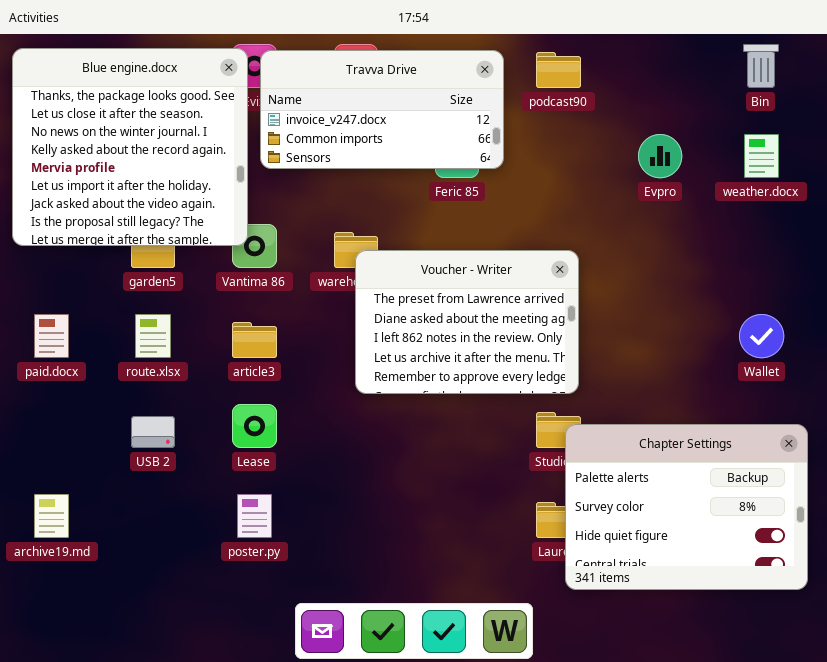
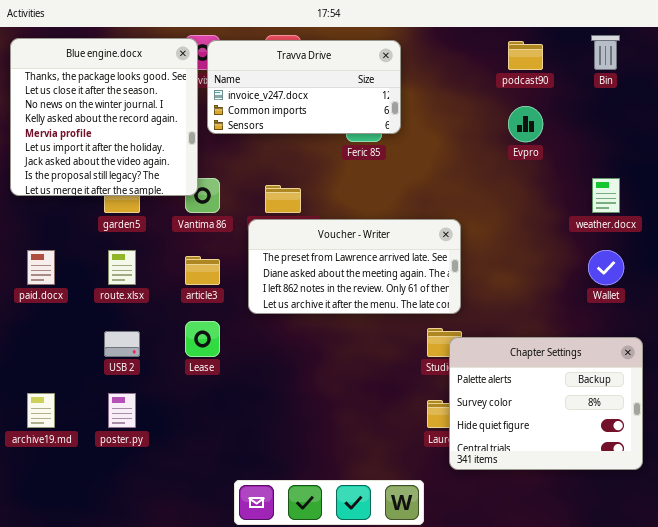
podcast90: [536,52,581,88] -> [508,41,543,70], moved
weather.docx: [744,134,779,178] -> [592,178,620,213], moved
Voucher - Writer: [355,250,579,394] -> [248,219,461,314], resized
poster.py: [237,494,272,538] -> [108,393,136,428], moved

